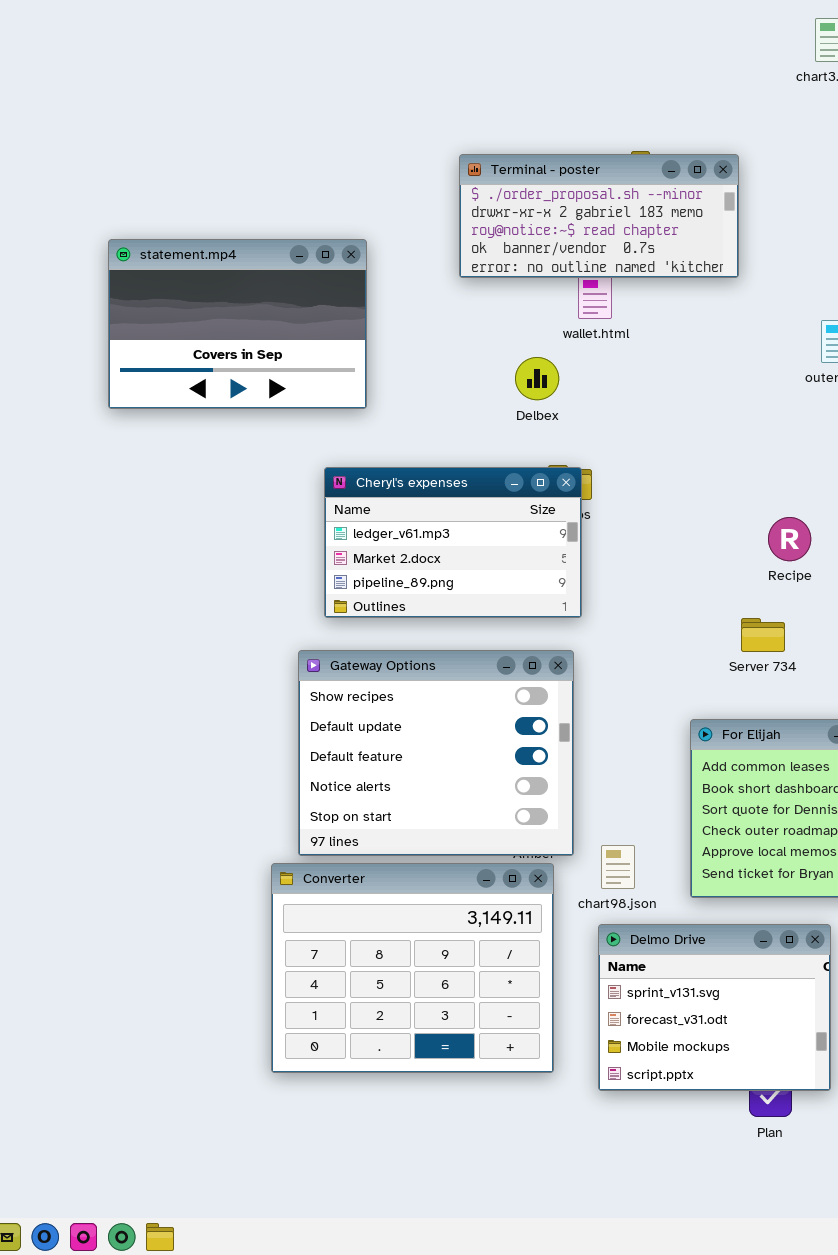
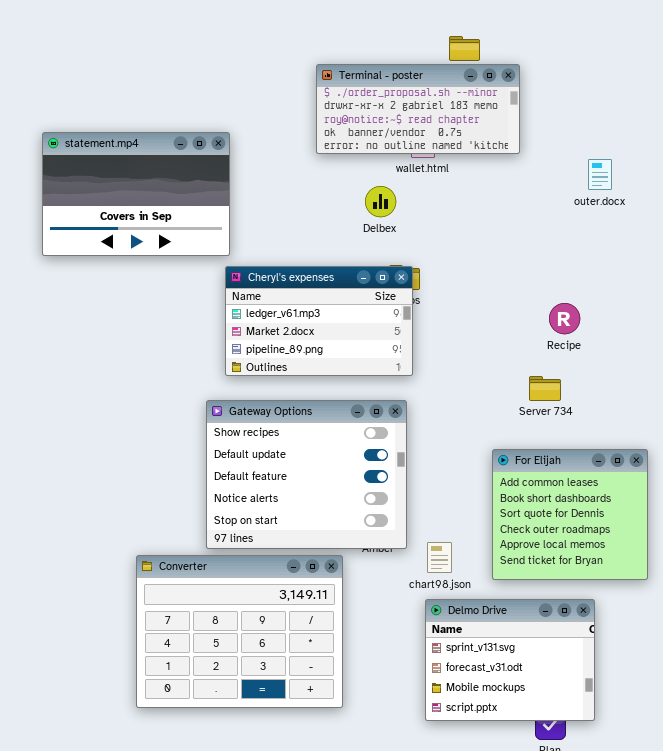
Terminal - poster: [459,154,739,278] -> [316,64,520,154], moved
statement.mp4: [108,239,367,409] -> [42,132,230,256], moved
Converter: [271,863,554,1073] -> [136,555,343,708], moved

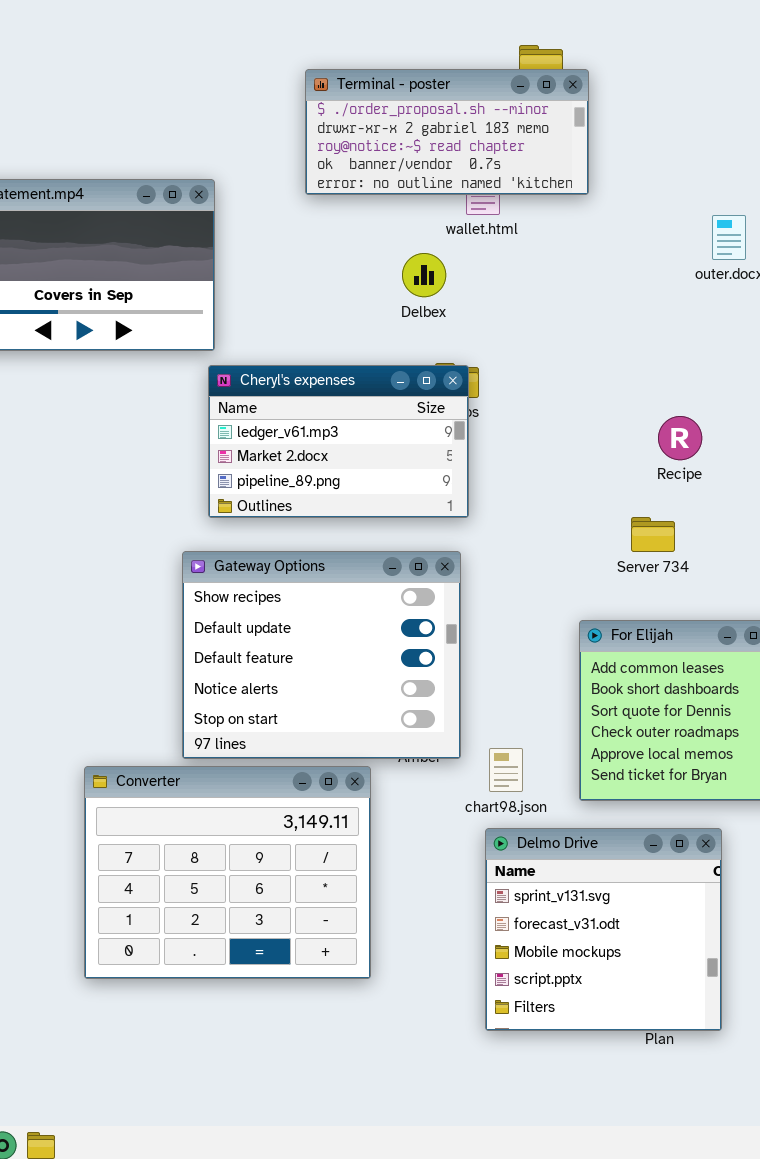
Terminal - poster: [316,64,520,154] -> [305,69,589,195], moved
Delmo Drive: [425,599,595,721] -> [485,828,722,1031], resized

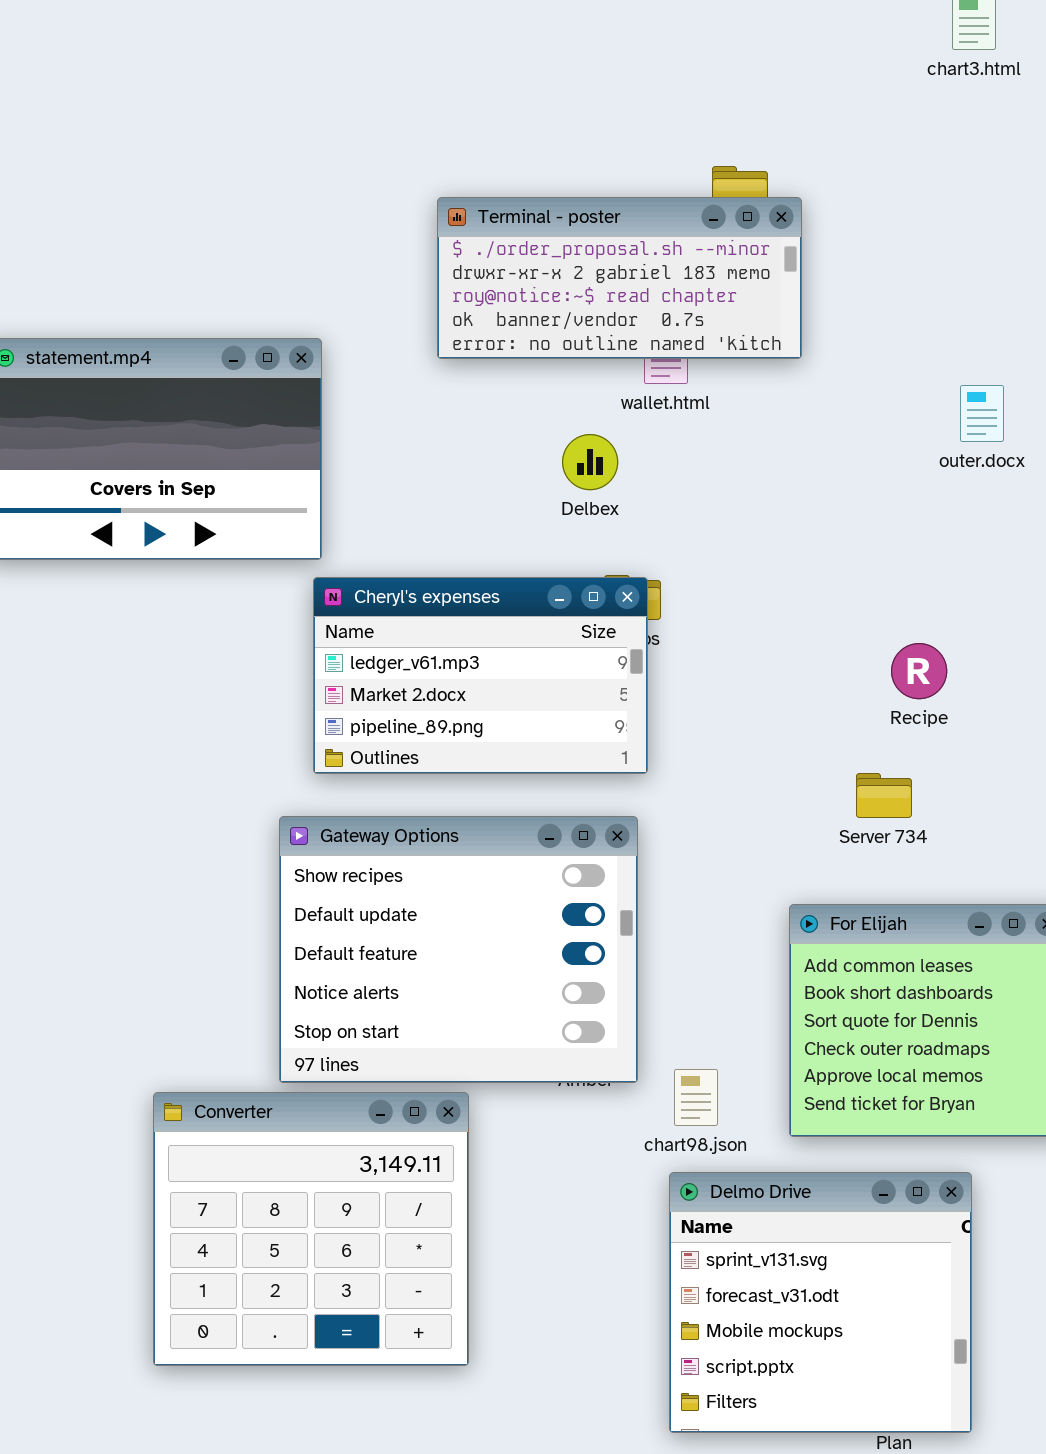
Converter: [84,766,371,979] -> [153,1092,469,1366], resized

